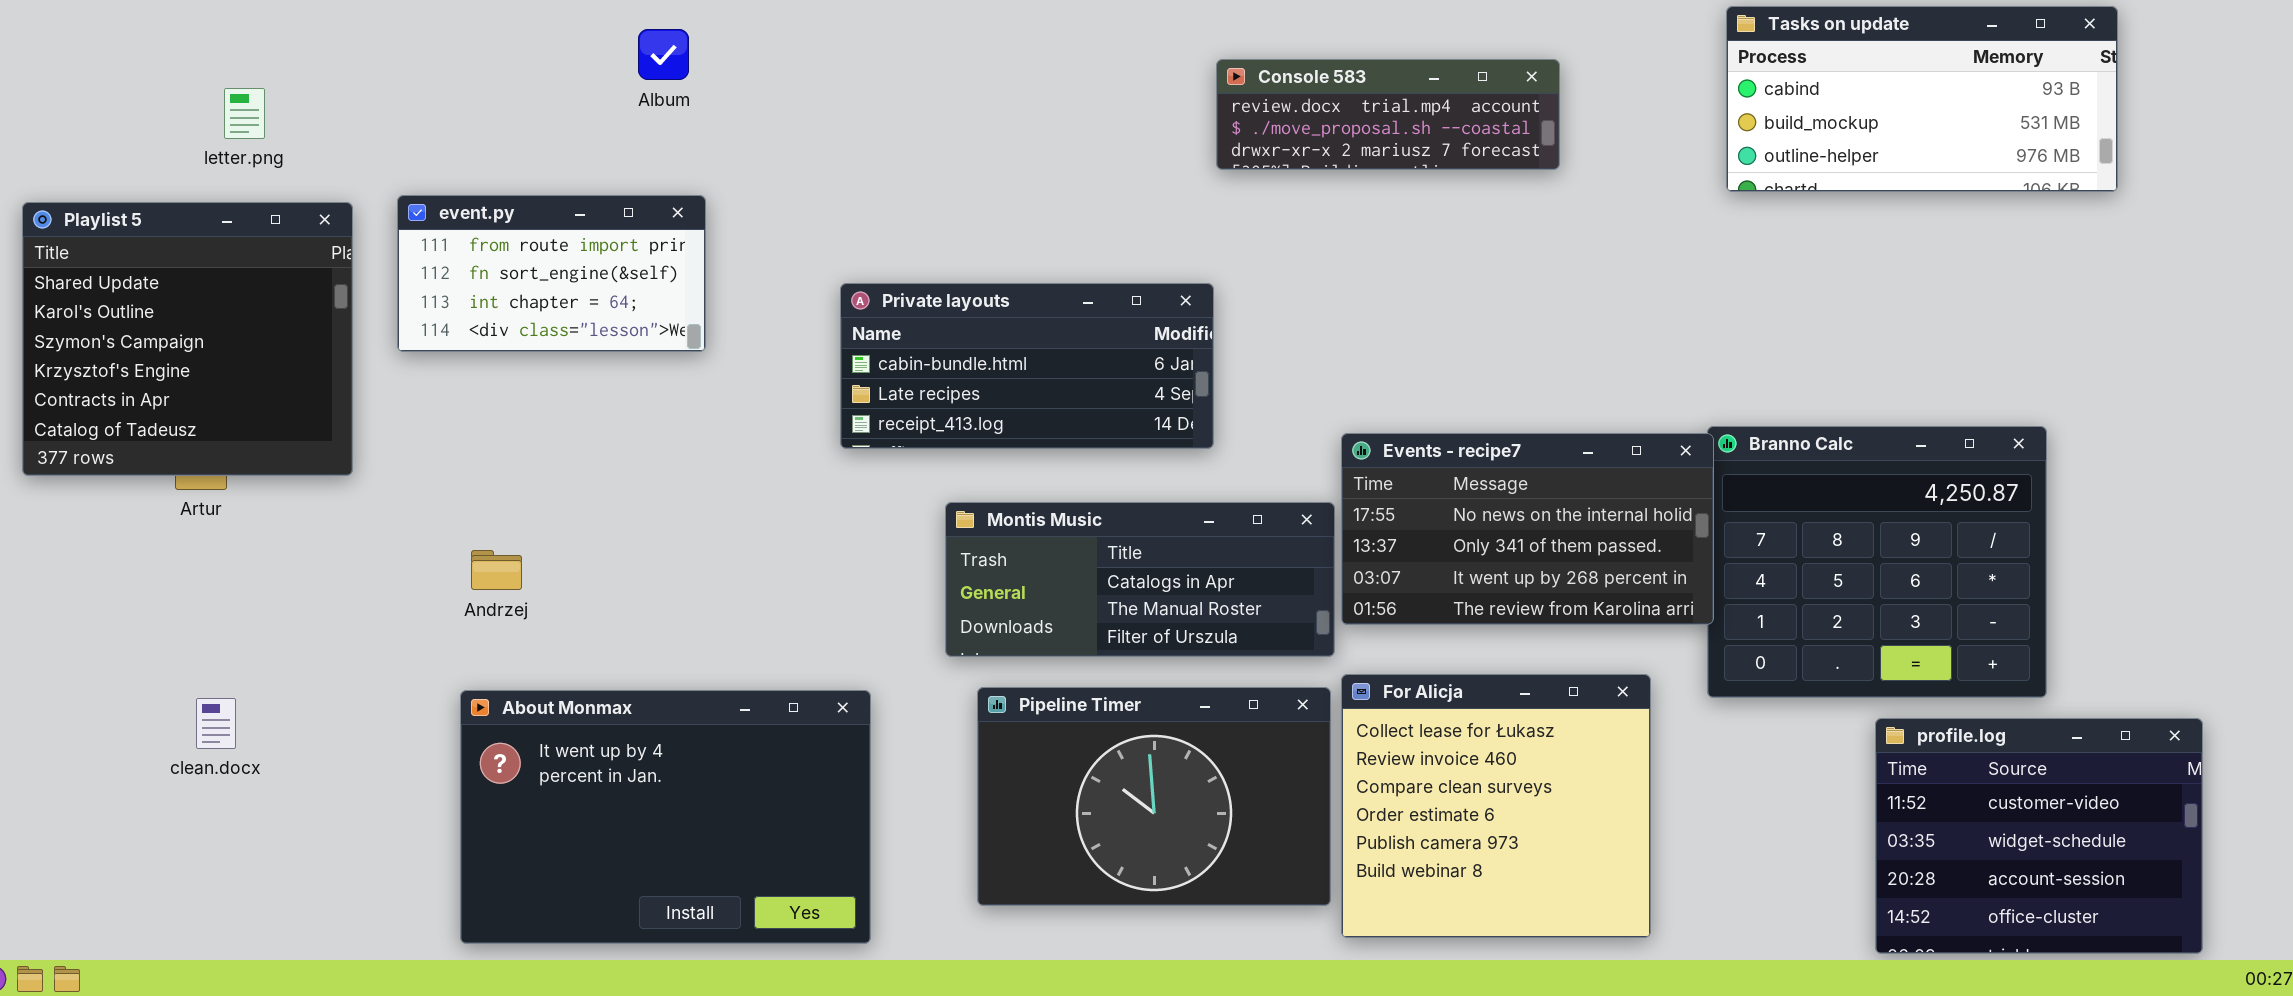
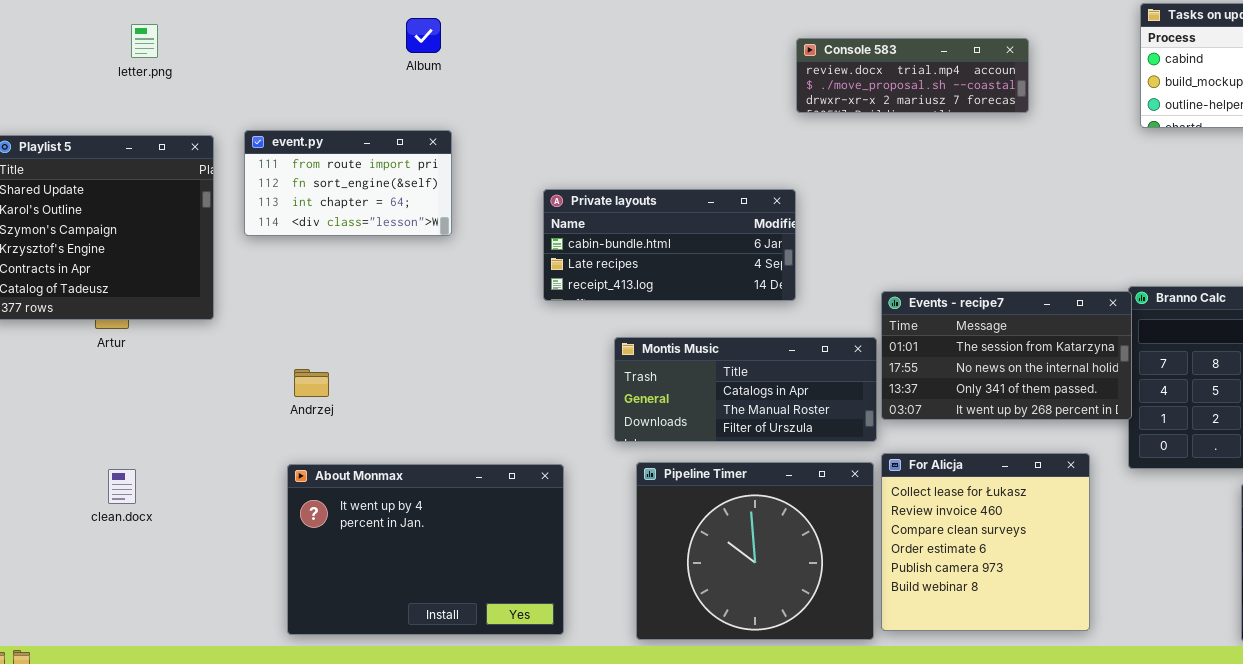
letter.png: [224,88,265,139] -> [131,24,158,58], moved
Events - recipe7: [1341,433,1714,625] -> [881,291,1132,420], scrolled up 1 row
Pipeline Timer: [977,687,1331,906] -> [636,462,874,640], resized

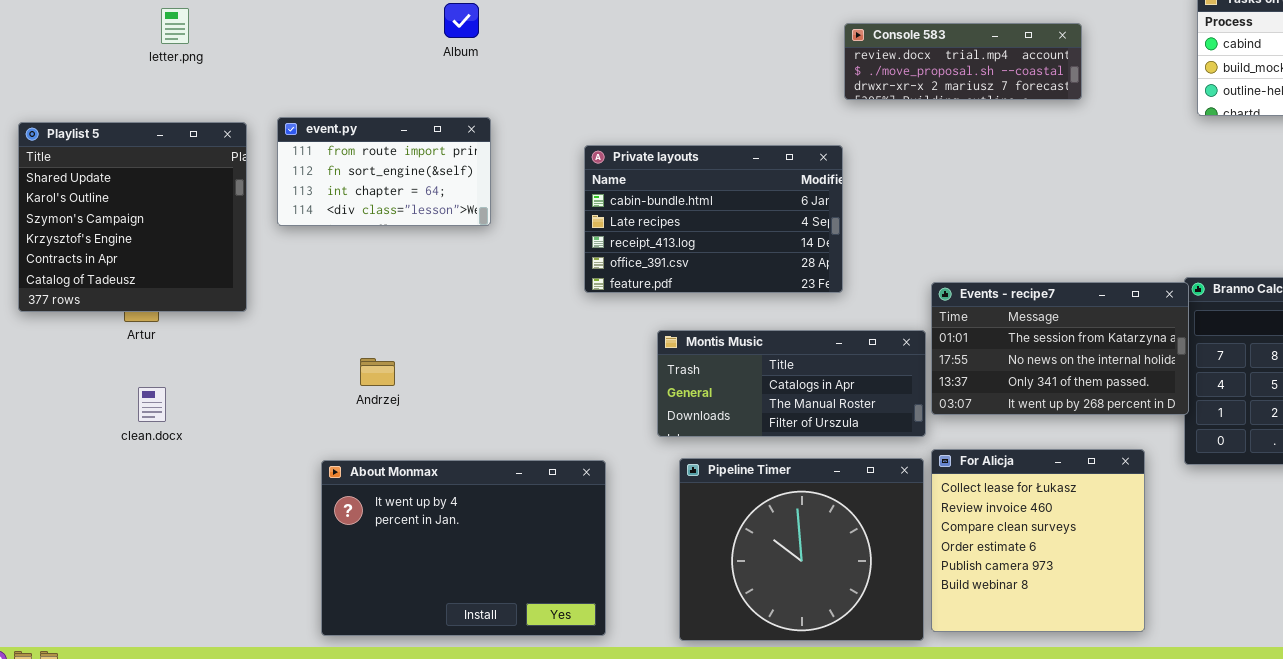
Private layouts: [543,189,796,301] -> [584,145,843,293], resized
Andrzej: [294,369,329,397] -> [360,358,395,386], moved
clean.docx: [108,469,136,504] -> [138,387,166,422], moved

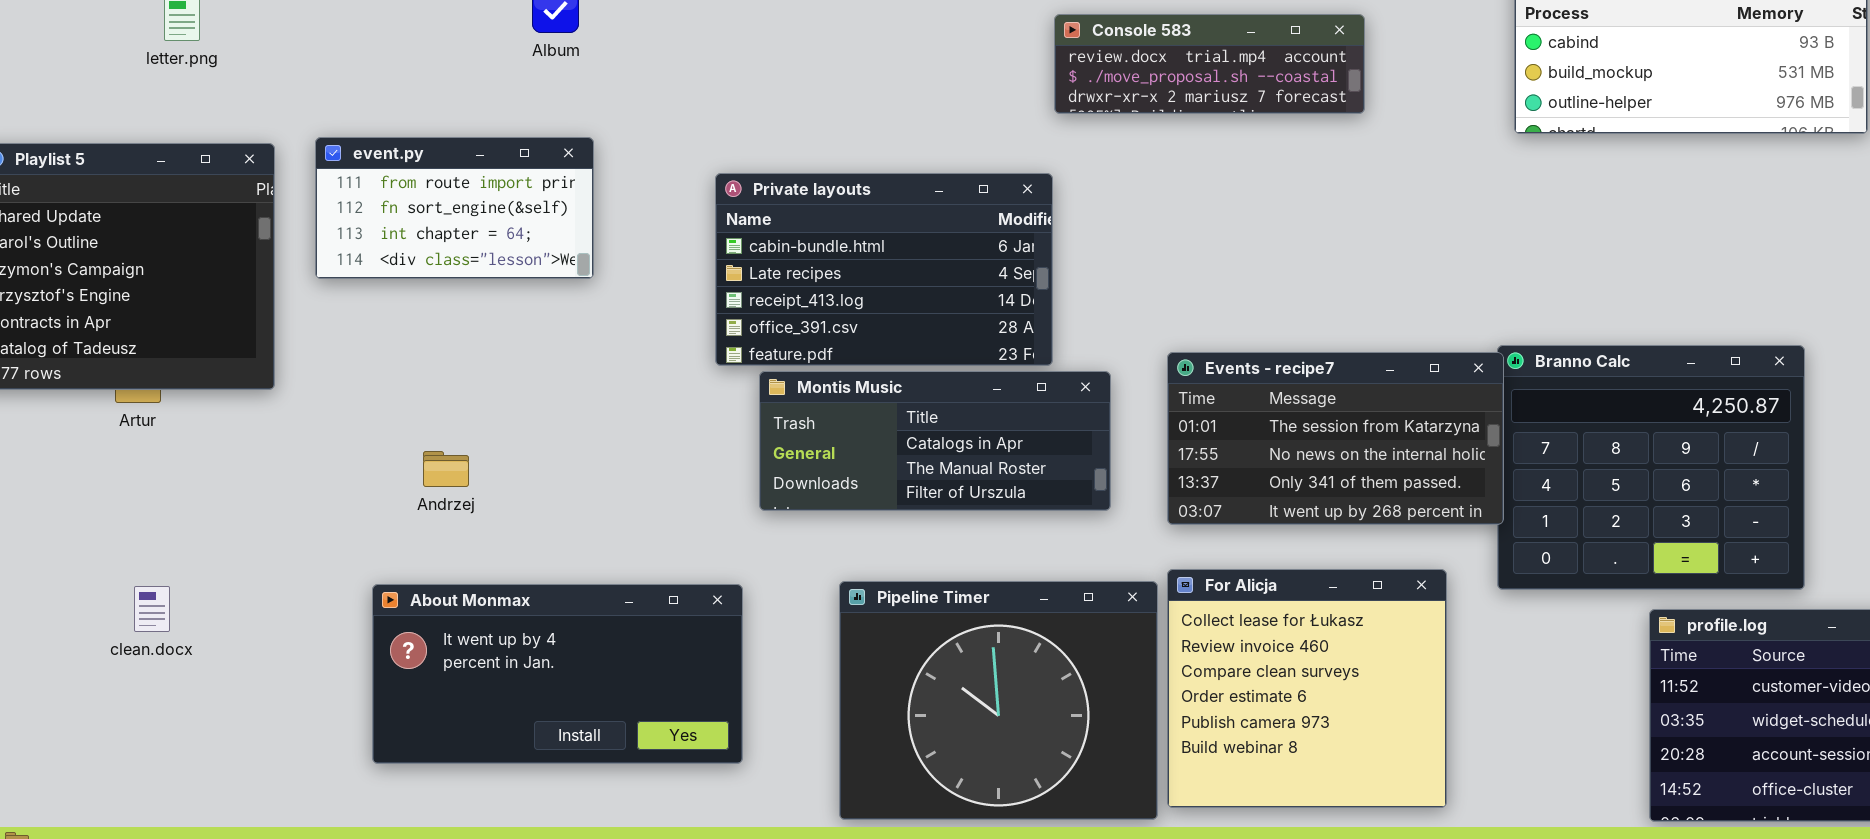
Montis Music: [657,330,926,437] -> [759,371,1111,511], moved
clean.docx: [138,387,166,422] -> [134,586,170,632], moved
About Monmax: [321,460,606,636] -> [372,584,743,764], resized

